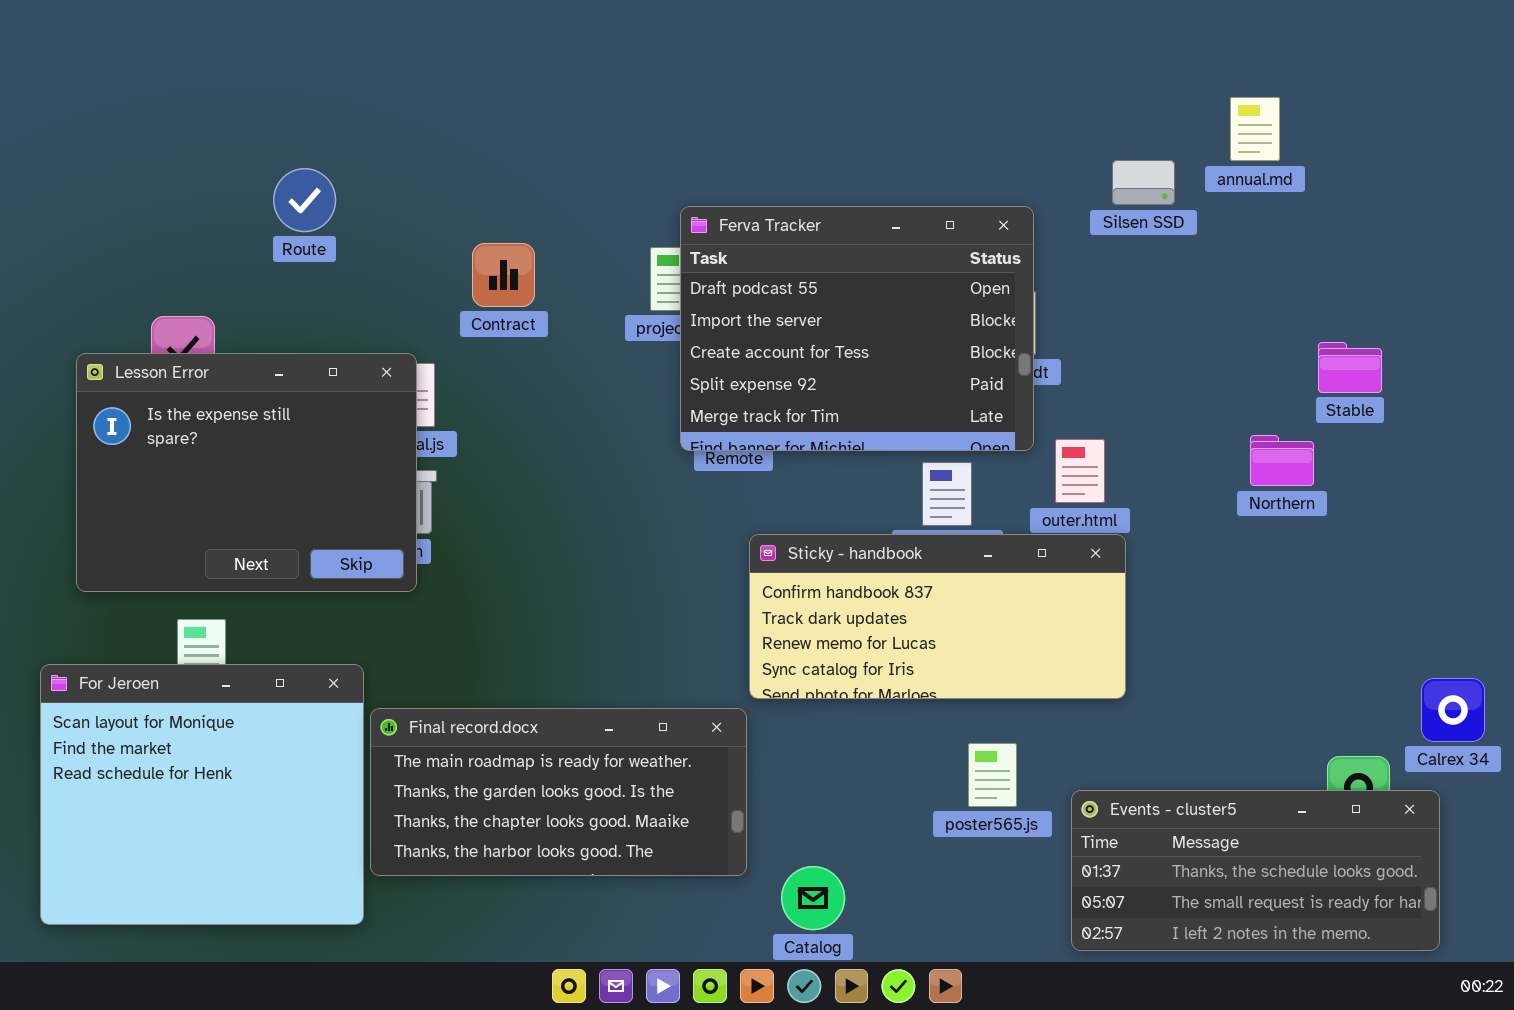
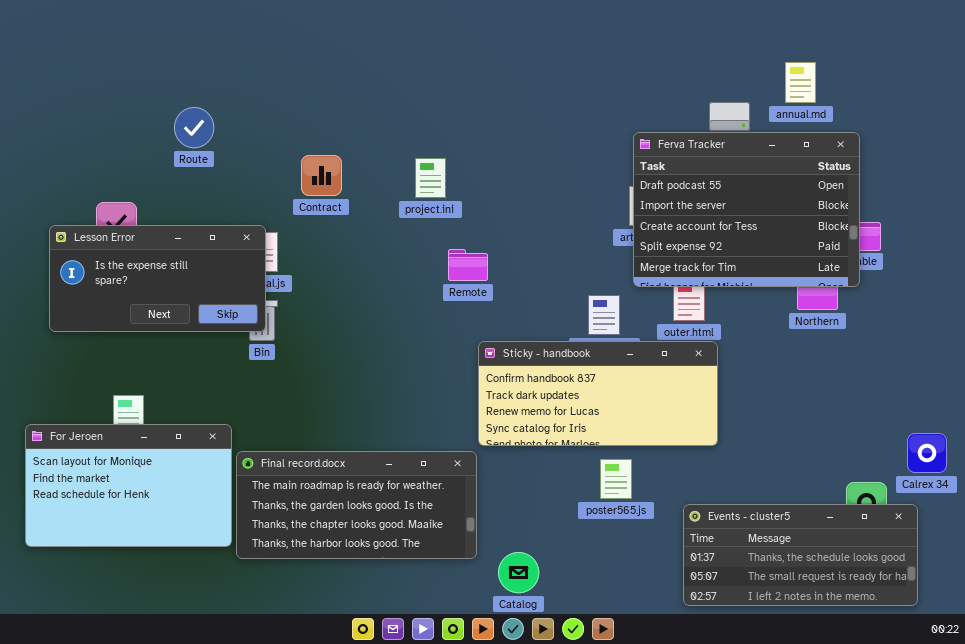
Ferva Tracker: [680,206,1034,451] -> [633,132,860,287], moved
Lesson Error: [76,353,417,592] -> [49,225,266,332], resized
For Jeroen: [40,664,364,925] -> [25,424,232,547], resized
poster565.js: [968,743,1017,807] -> [600,459,632,499], moved

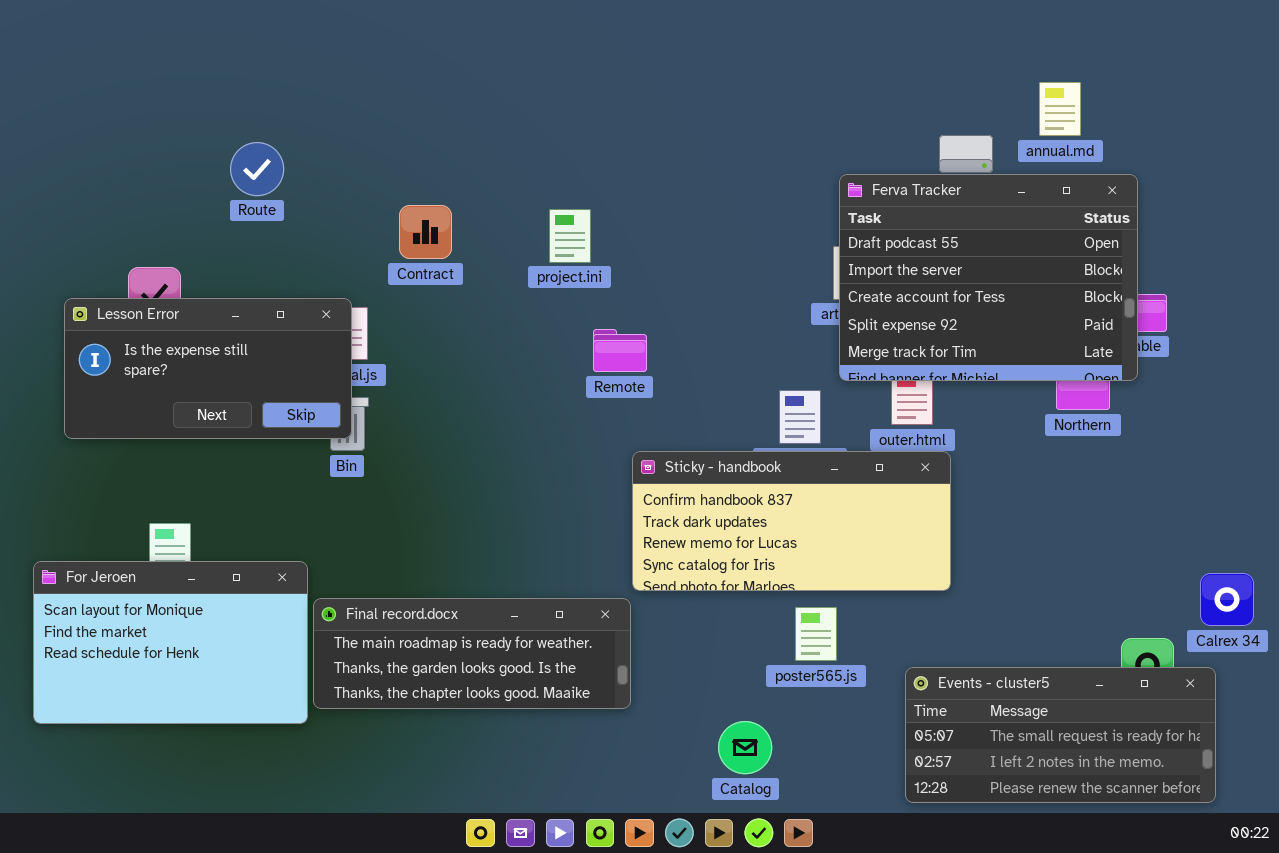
Final record.docx: [236,451,477,559] -> [313,598,631,709], resized
Events - cluster5: [683,504,918,606] -> [905,667,1216,803], scrolled down 1 row
Catalog: [498,552,539,593] -> [718,721,772,774], moved

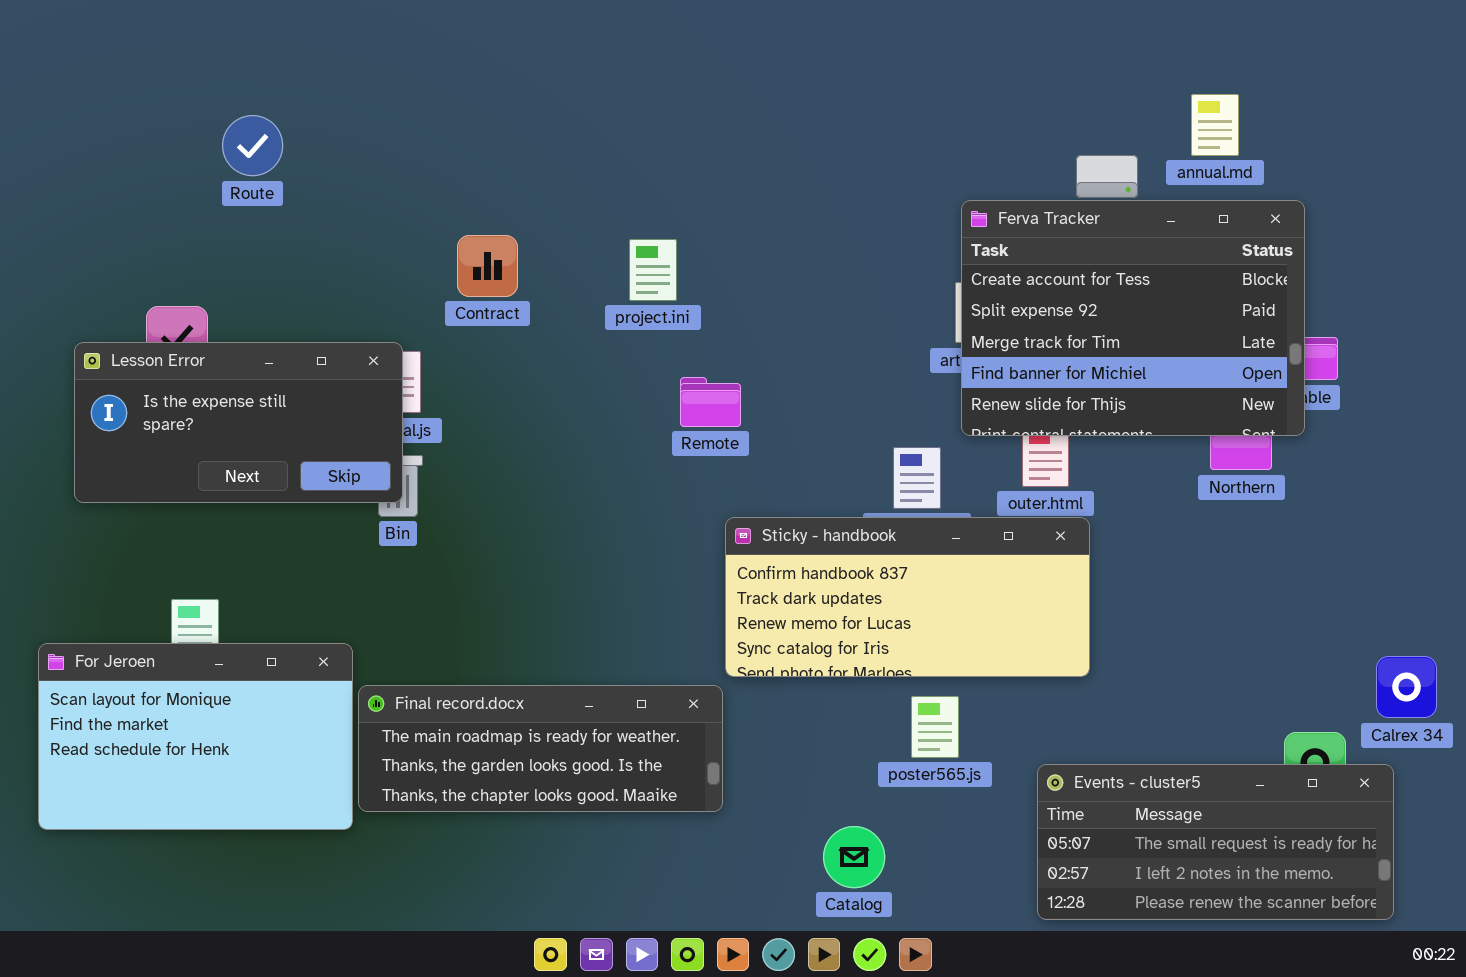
Route: [230,142,284,196] -> [222,115,283,176], moved
Ferva Tracker: [839,174,1138,381] -> [961,200,1305,436], scrolled down 2 rows

